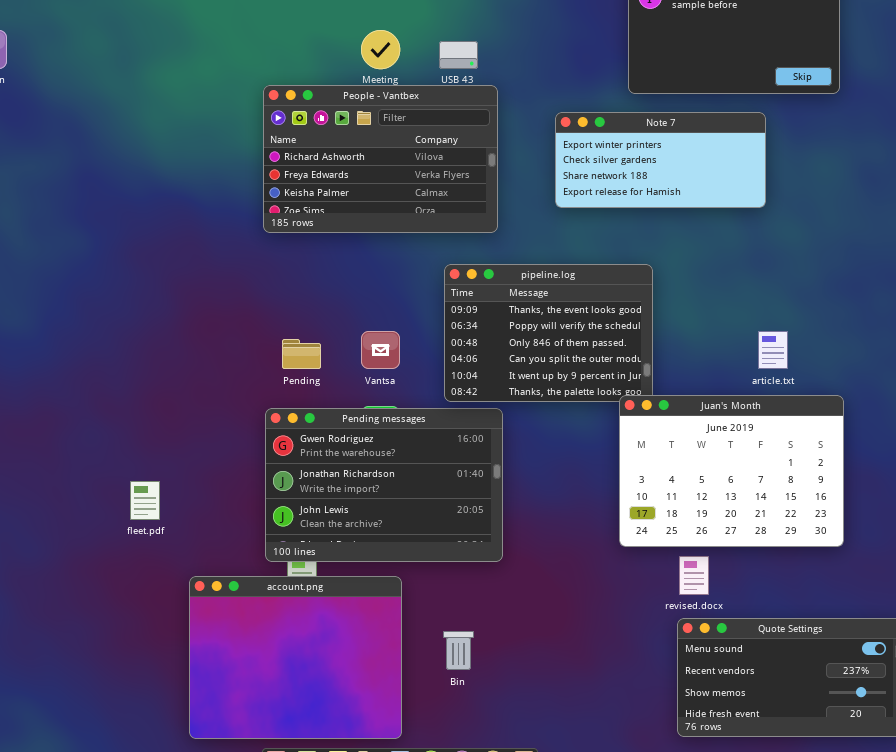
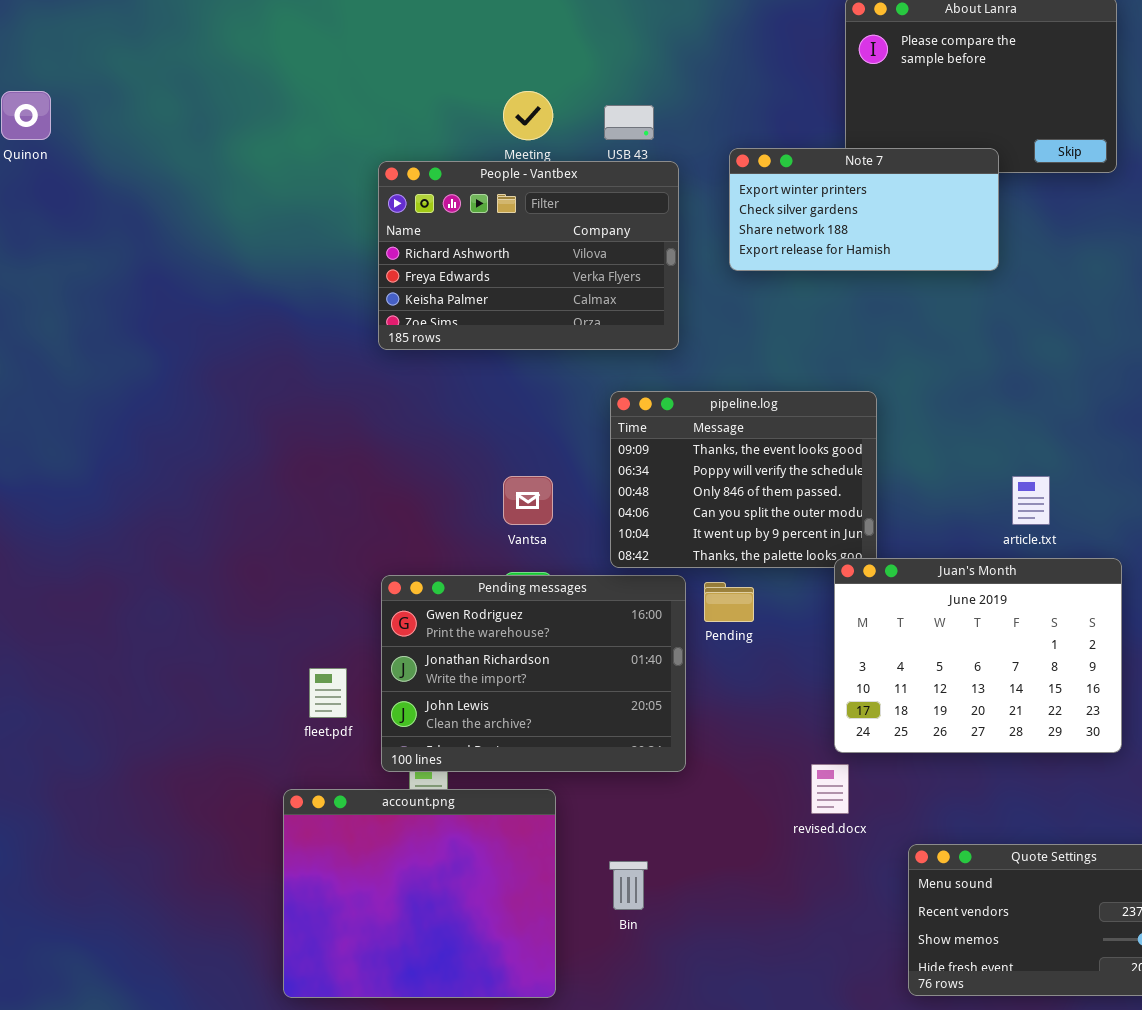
Note 7: [555,112,766,208] -> [729,148,999,271], moved
Pending: [282,339,321,369] -> [704,582,754,622], moved
fleet.pdf: [130,481,160,520] -> [309,668,347,718], moved
revised.docx: [679,556,709,595] -> [811,764,849,814], moved

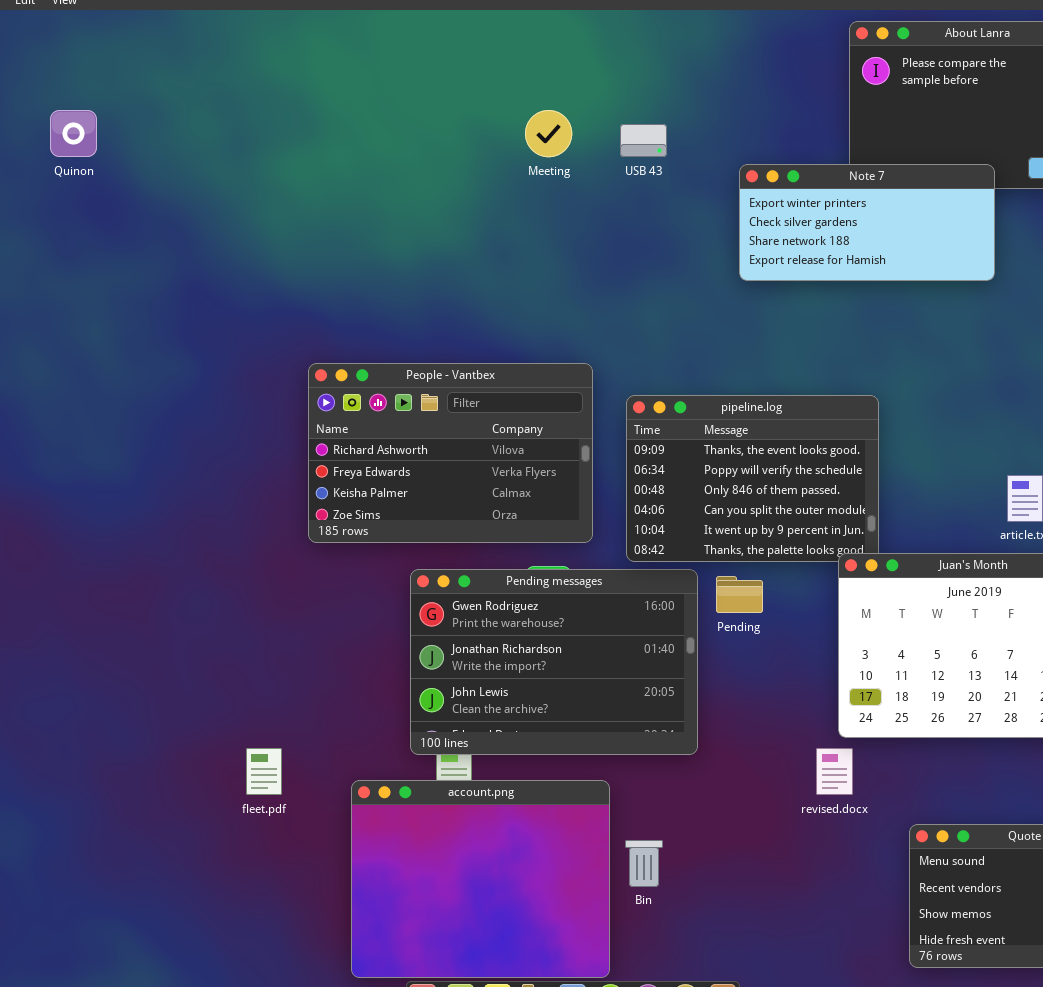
People - Vantbex: [378,161,679,350] -> [308,363,593,543], moved
fleet.pdf: [309,668,347,718] -> [246,748,282,795], moved
account.png: [283,789,556,998] -> [351,780,610,978], moved

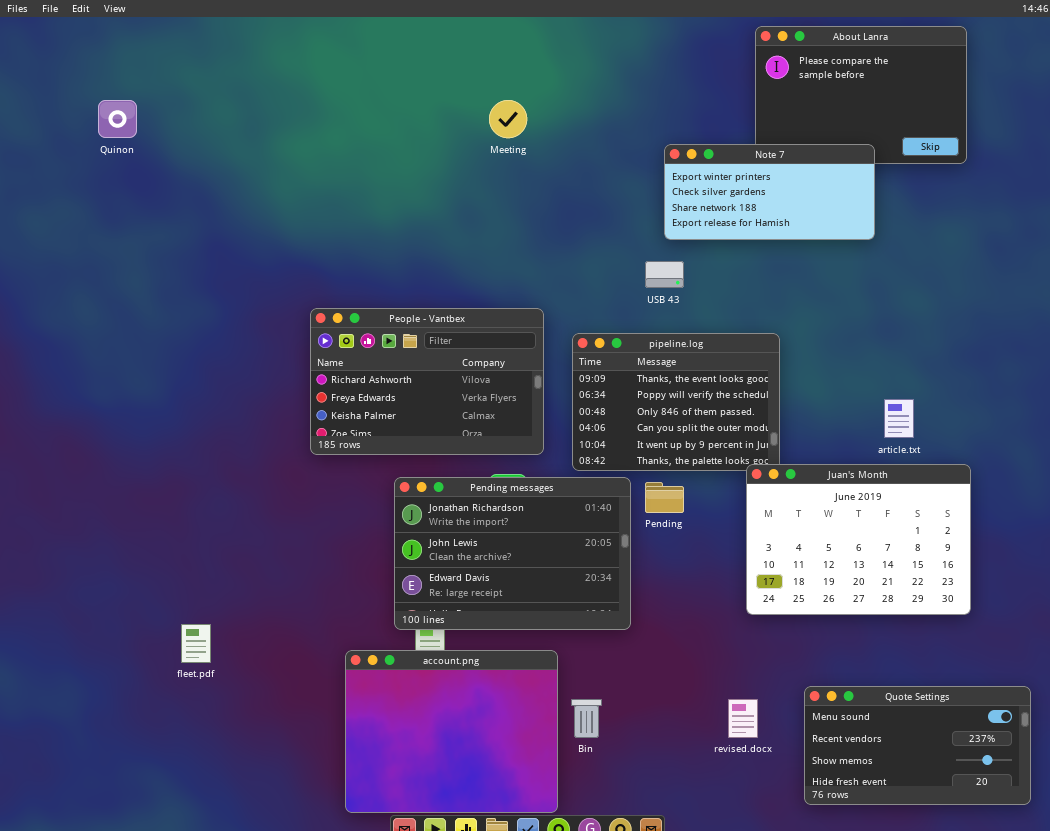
USB 43: [620,124,667,157] -> [645,261,684,288], moved
Pending messages: [410,569,698,755] -> [394,477,631,630], scrolled down 1 row
fleet.pdf: [246,748,282,795] -> [181,624,211,663], moved
revised.docx: [816,748,853,795] -> [728,699,758,738], moved

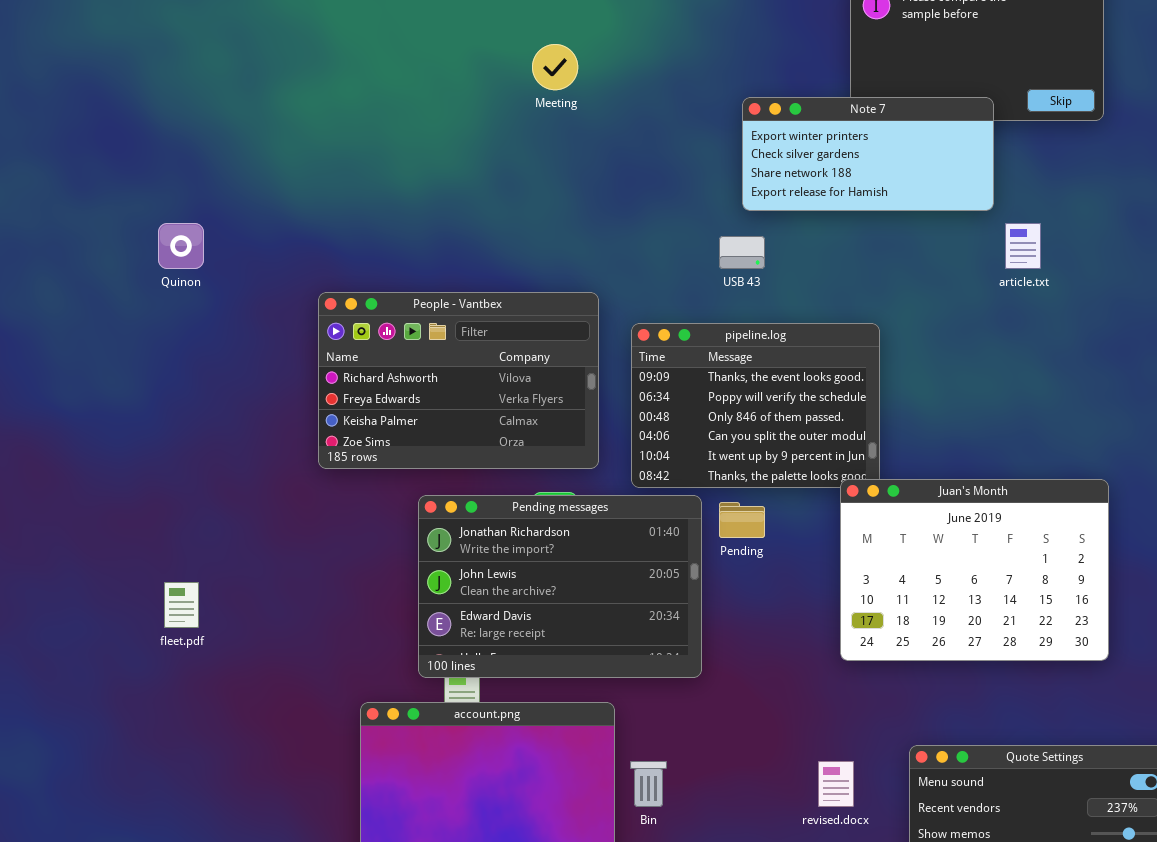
Quinon: [98,100,137,138] -> [158,223,204,269], moved
article.txt: [884,399,914,438] -> [1005,223,1041,269], moved
fleet.pdf: [181,624,211,663] -> [164,582,199,628], moved

